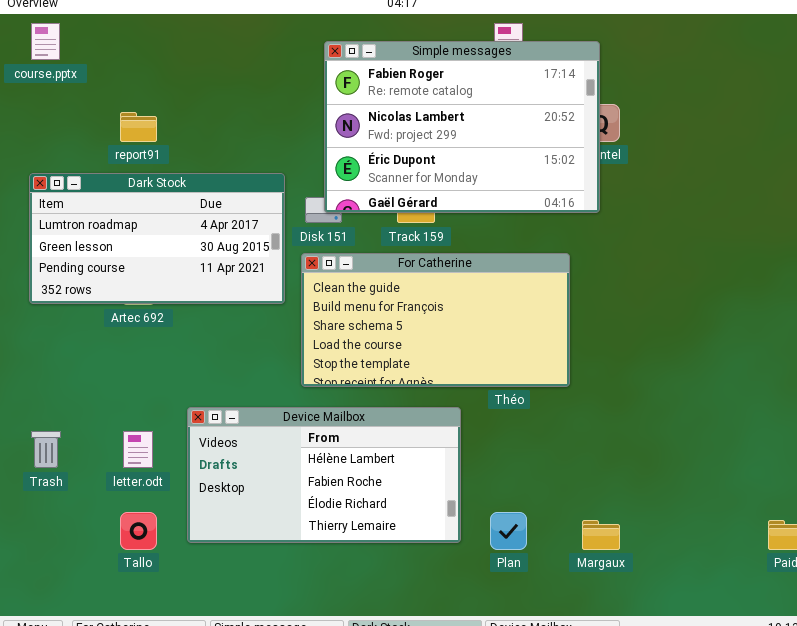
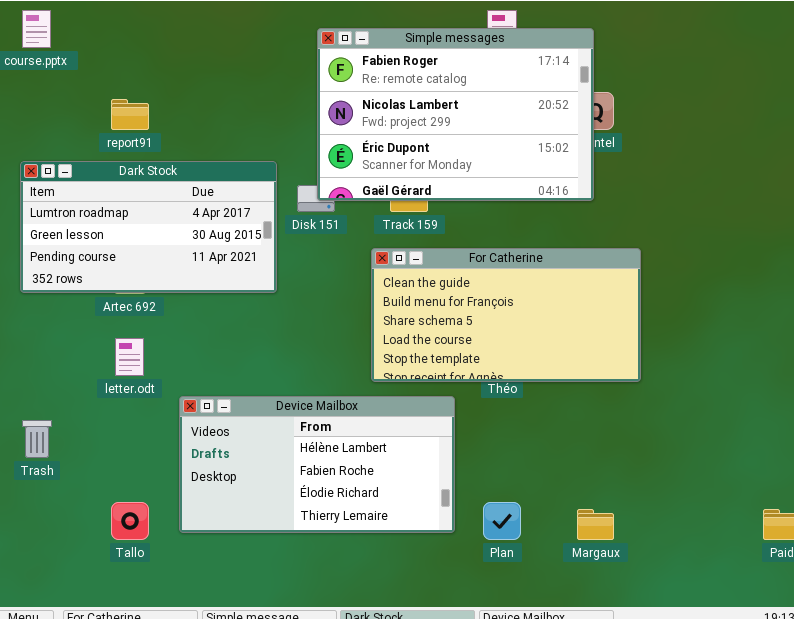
For Catherine: [301,253,570,387] -> [371,248,641,382], moved
letter.odt: [123,431,153,468] -> [115,338,144,376], moved

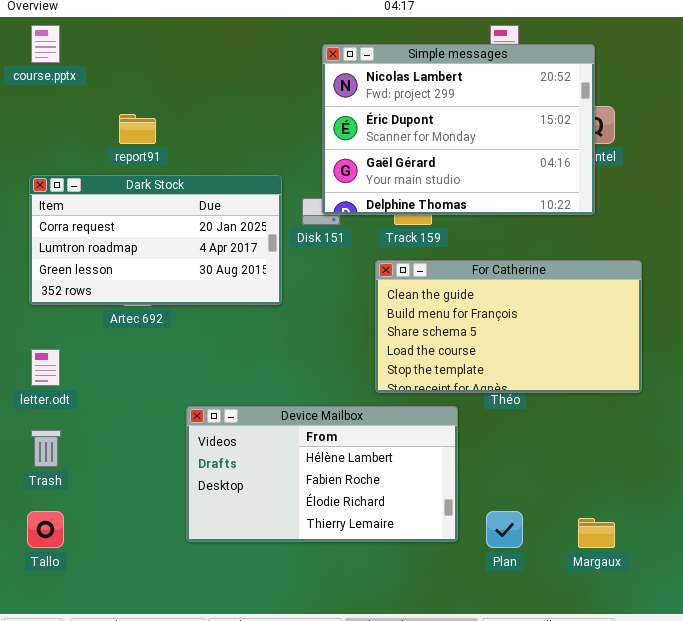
Simple messages: [317,28,594,201] -> [322,44,595,215], scrolled down 1 row
Dark Stock: [20,161,277,293] -> [29,175,282,305], scrolled up 1 row
letter.odt: [115,338,144,376] -> [31,349,60,386], moved
Tallo: [111,502,149,540] -> [27,511,64,548], moved

